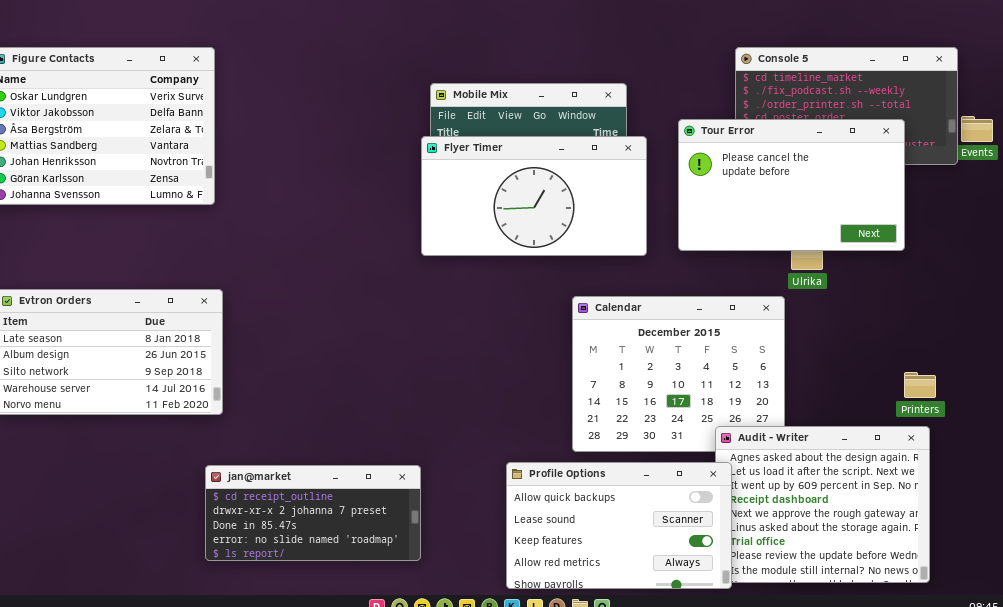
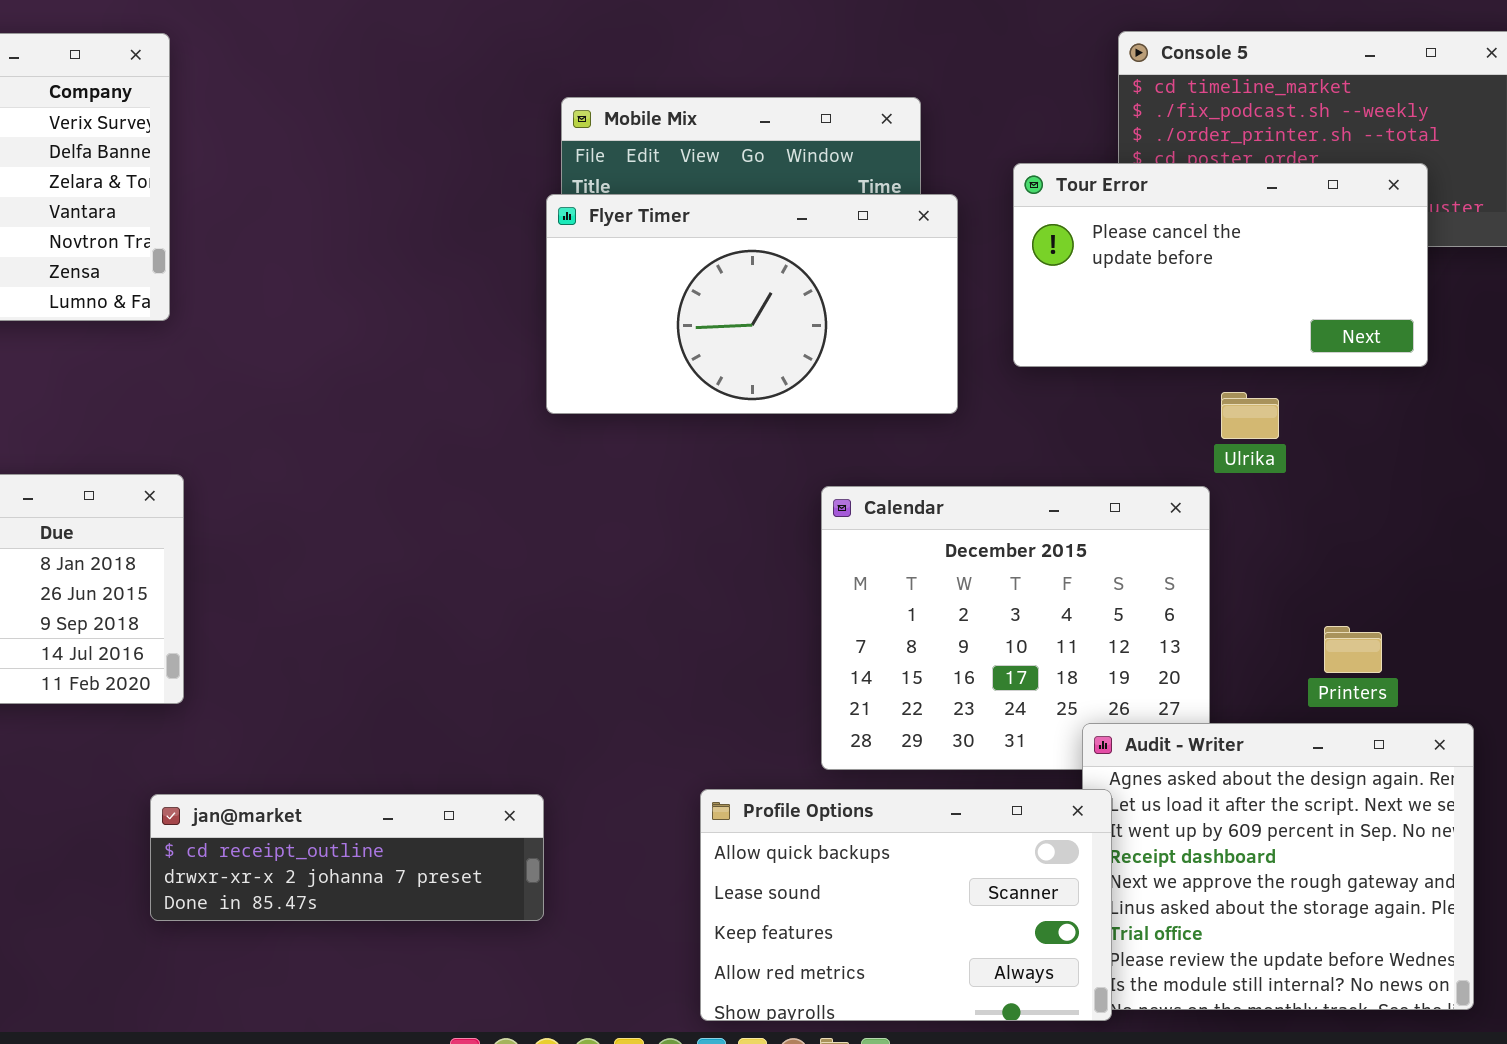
Tour Error: [678,119,905,251] -> [1013,163,1428,367], resized
Printers: [904,372,936,398] -> [1324,626,1382,673], moved
jan@market: [205,465,421,561] -> [150,794,544,921], resized

